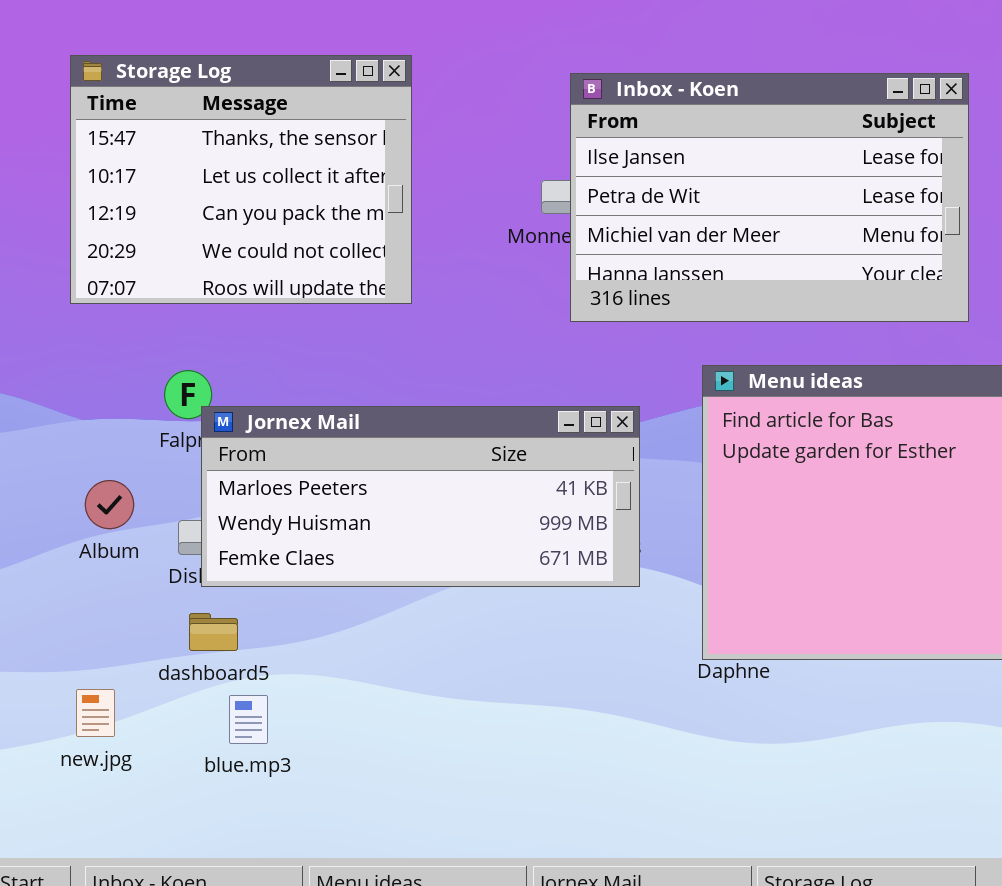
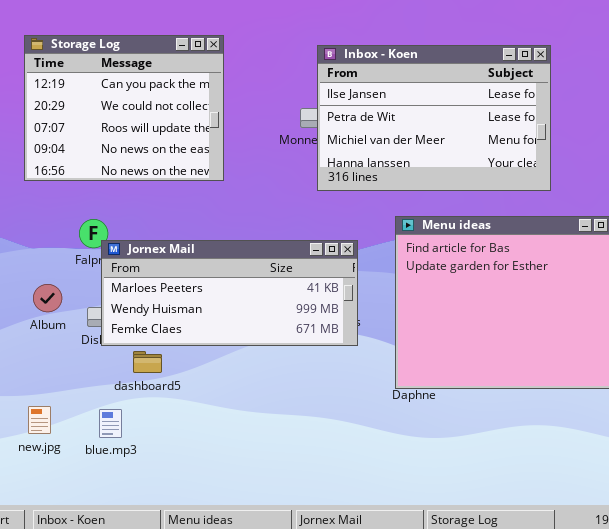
Storage Log: [70,55,412,304] -> [24,35,224,181], scrolled down 2 rows
dashboard5: [189,613,238,651] -> [133,351,162,373], moved
blue.mp3: [229,695,268,744] -> [99,409,122,438], moved

